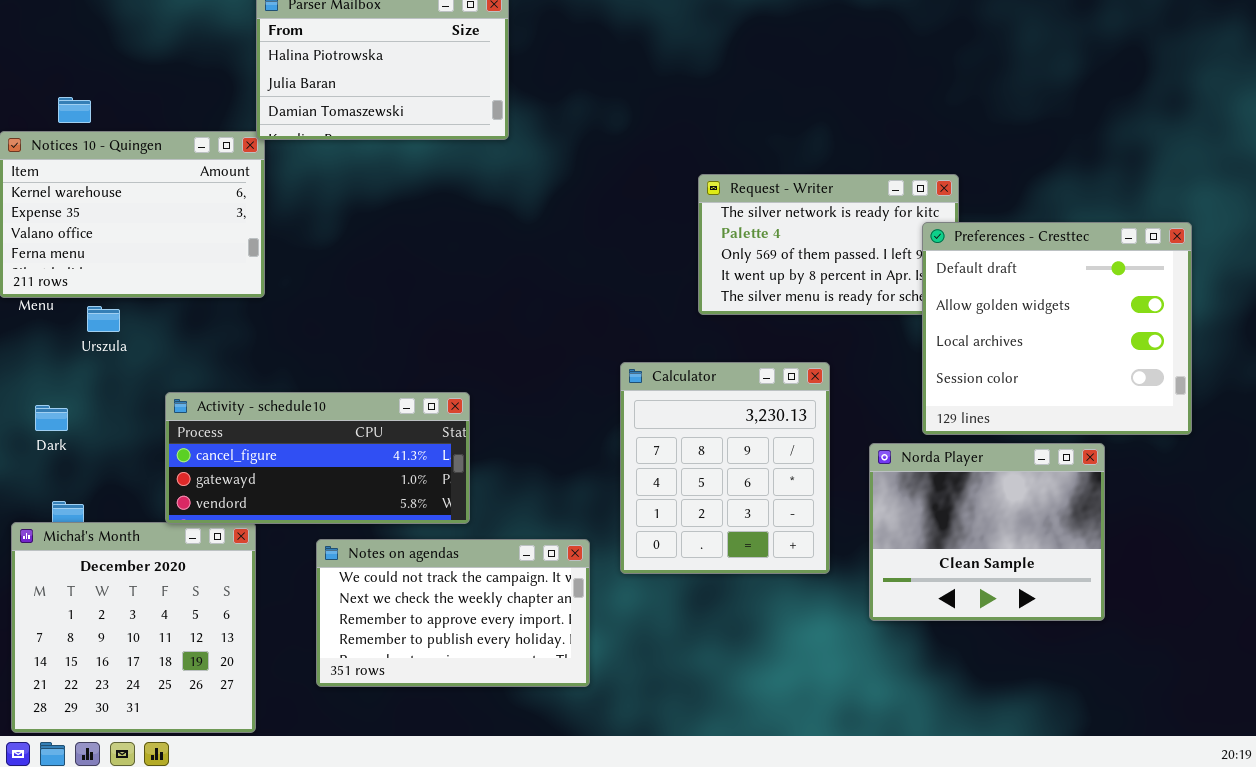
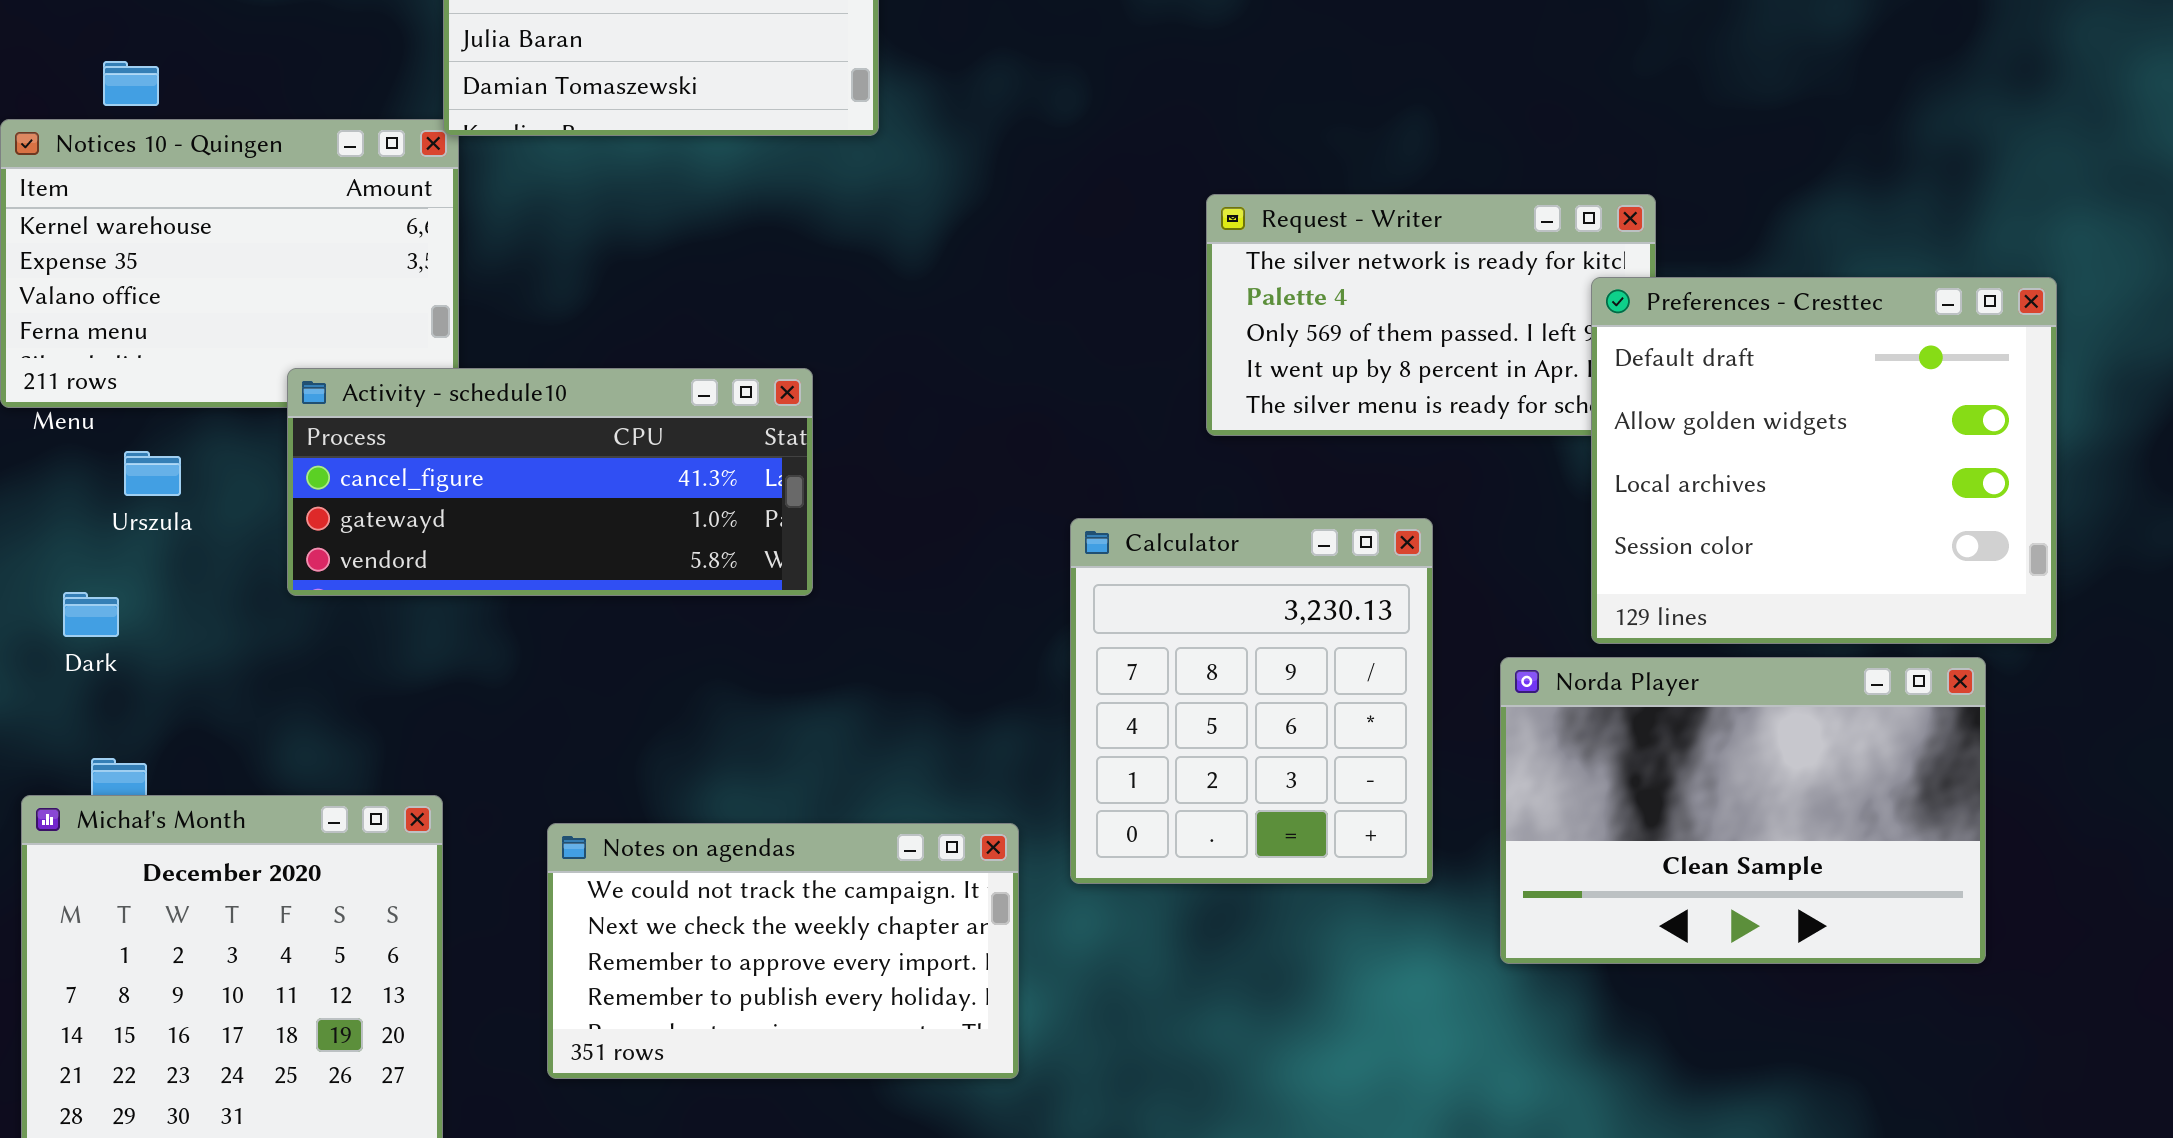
Urszula: [87,306,120,332] -> [124,451,181,496], moved
Activity - schedule10: [165,392,470,524] -> [287,368,813,596], moved
Norda Player: [869,443,1105,621] -> [1500,657,1986,964], resized

